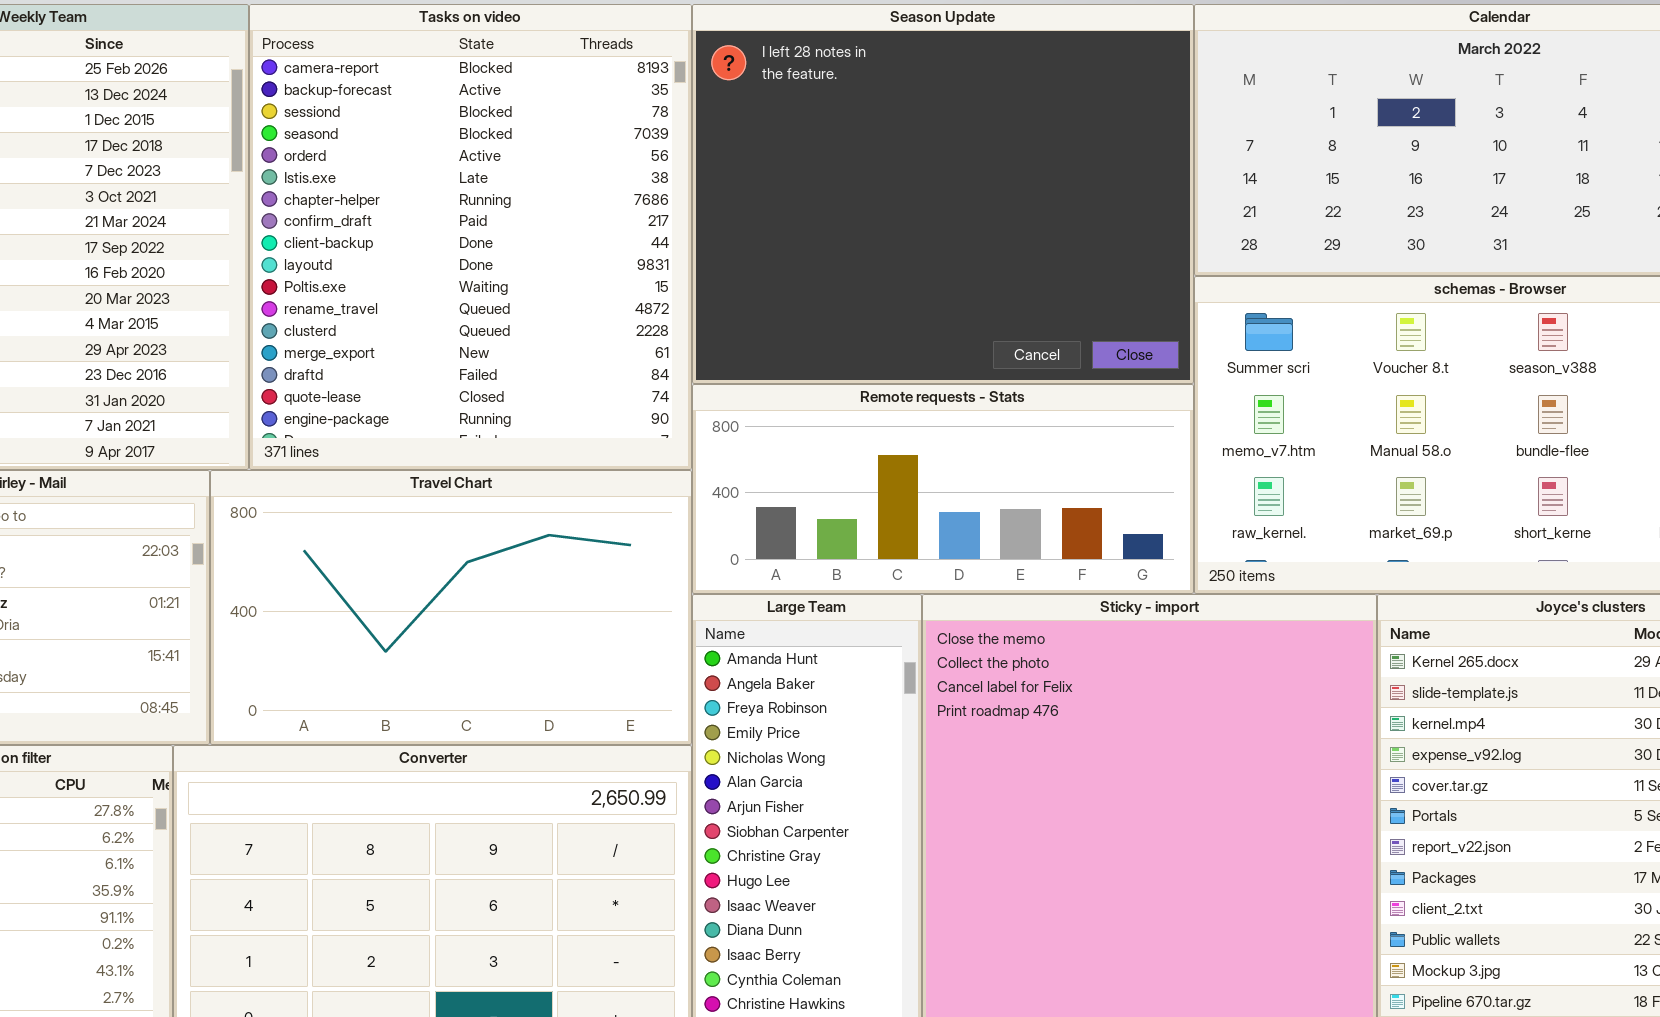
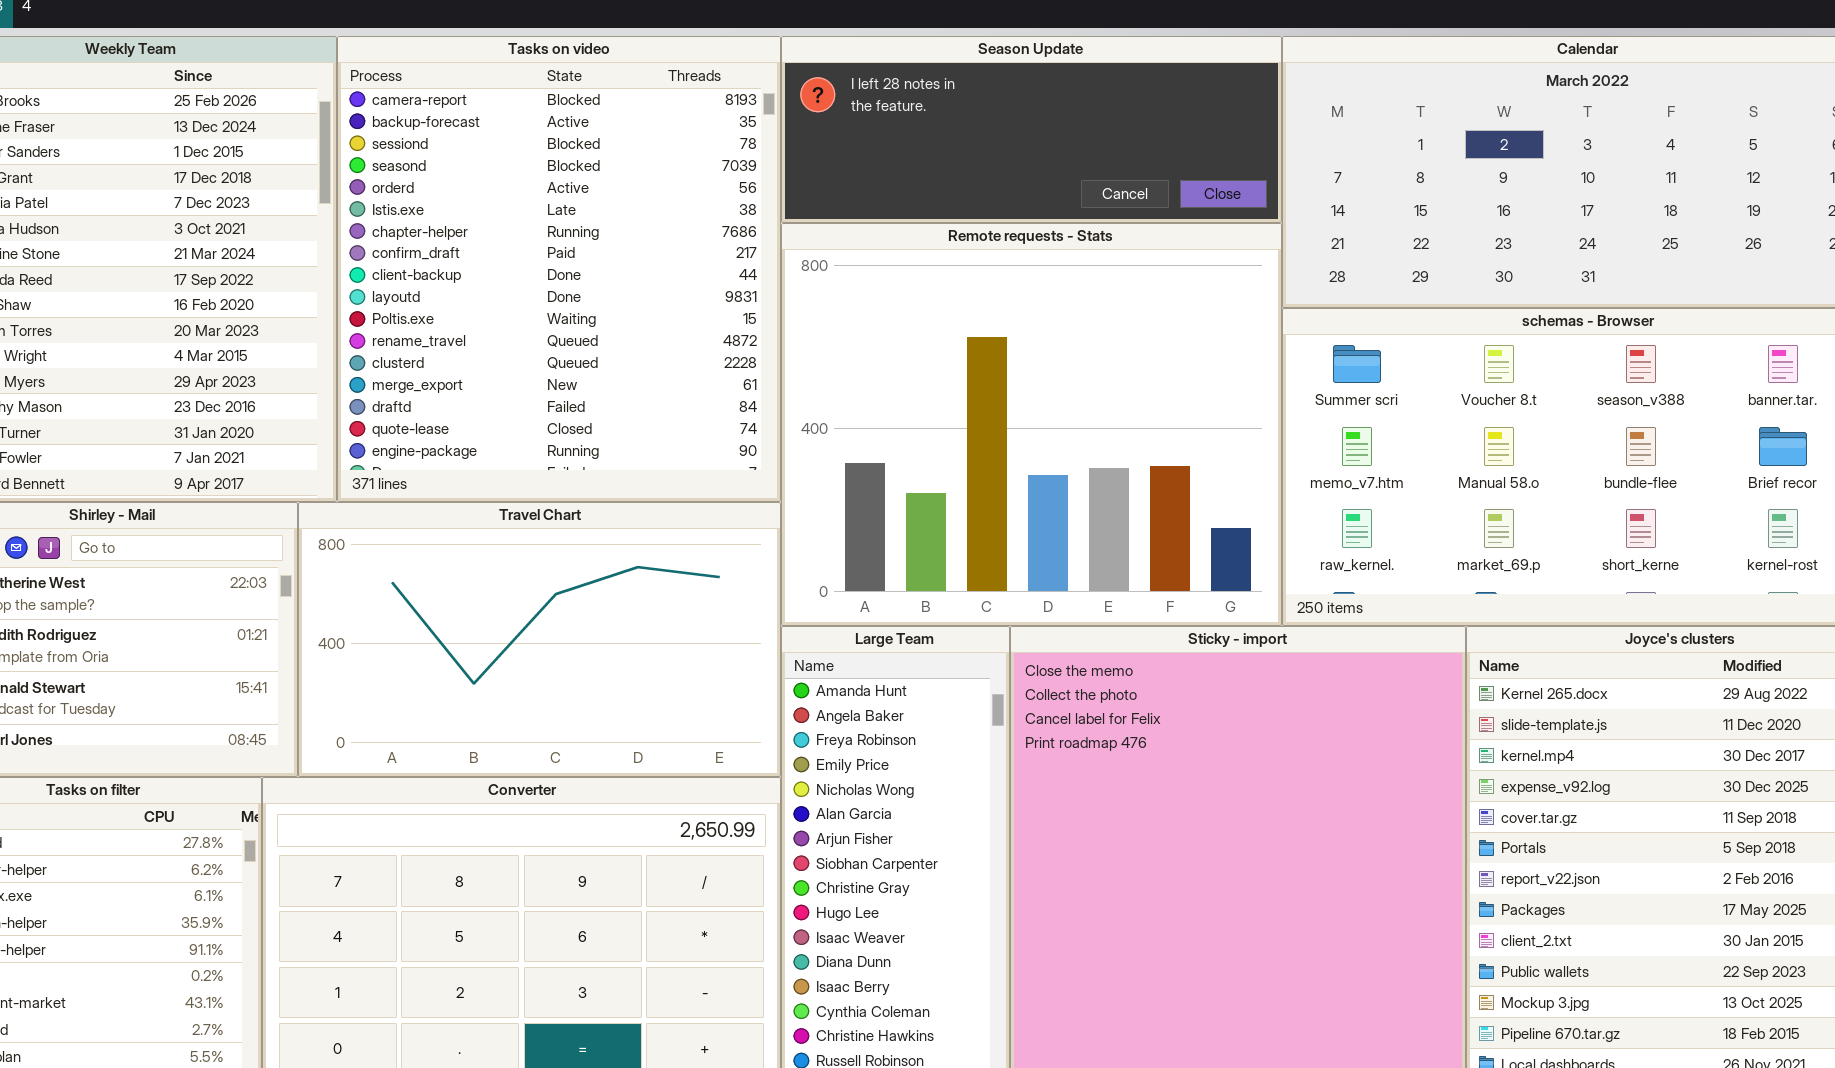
Season Update: [692,4,1194,384] -> [781,36,1282,223], resized
Remote requests - Stats: [692,384,1194,594] -> [781,223,1282,626], resized

